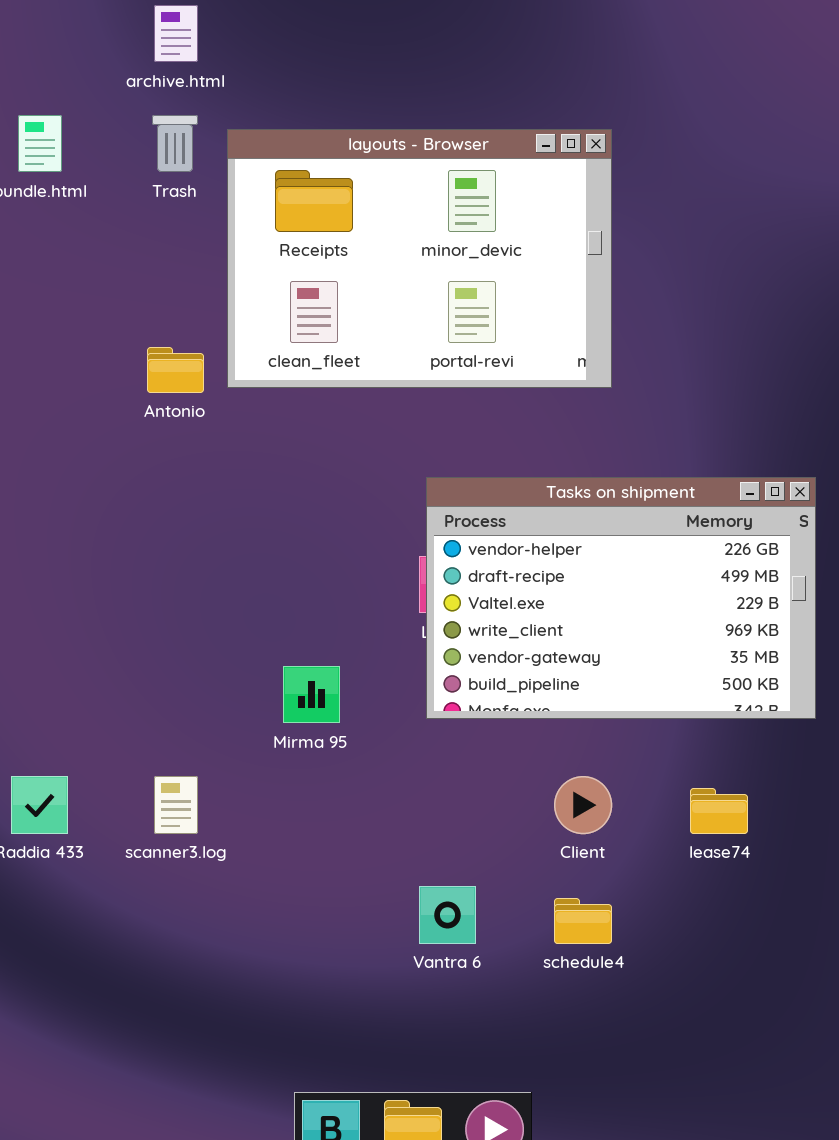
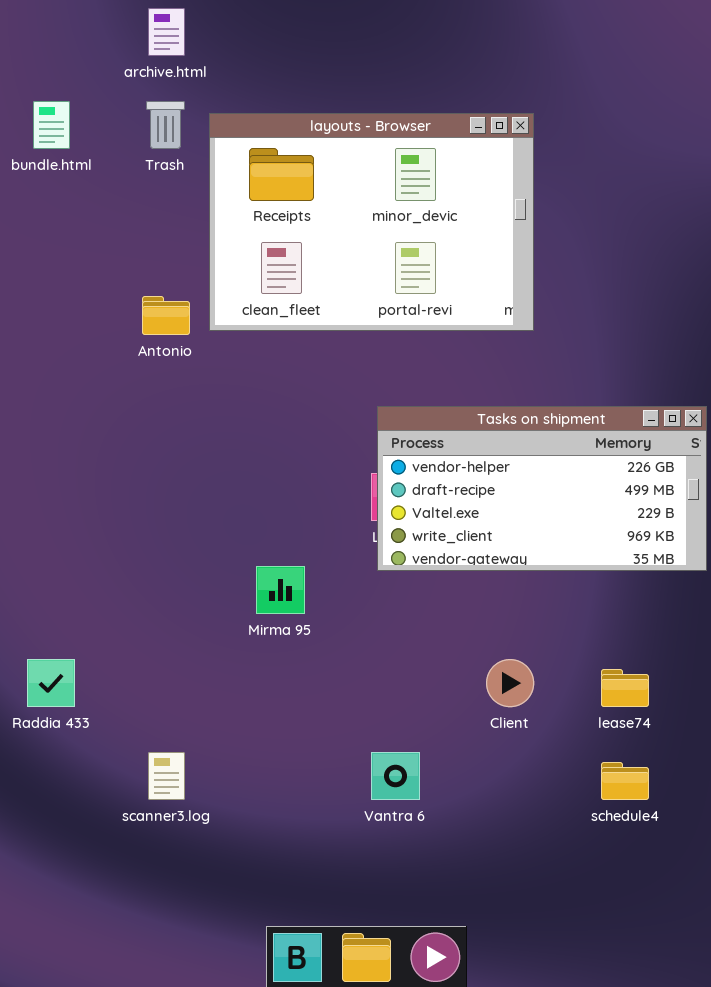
Tasks on shipment: [426,477,816,719] -> [377,406,707,571], resized
scanner3.log: [154,776,198,834] -> [148,752,185,800], moved
schedule4: [554,898,612,944] -> [601,762,649,800], moved

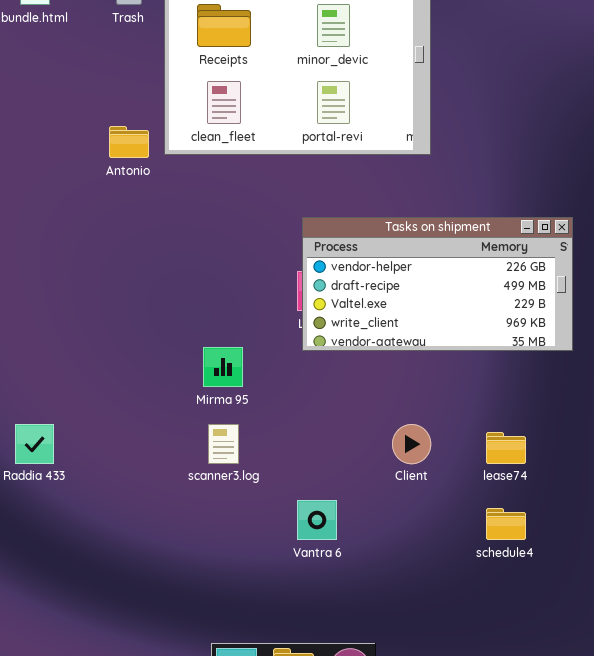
scanner3.log: [148,752,185,800] -> [208,424,239,464], moved

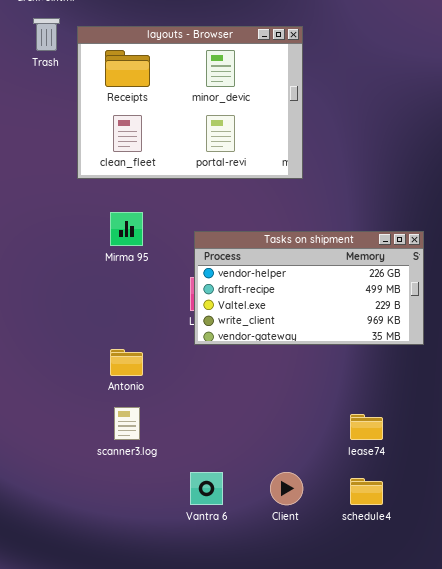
Antonio: [109,126,149,158] -> [110,349,143,376], moved
Mirma 95: [203,347,243,387] -> [110,212,143,246], moved
Client: [392,424,431,464] -> [270,472,303,505], moved

